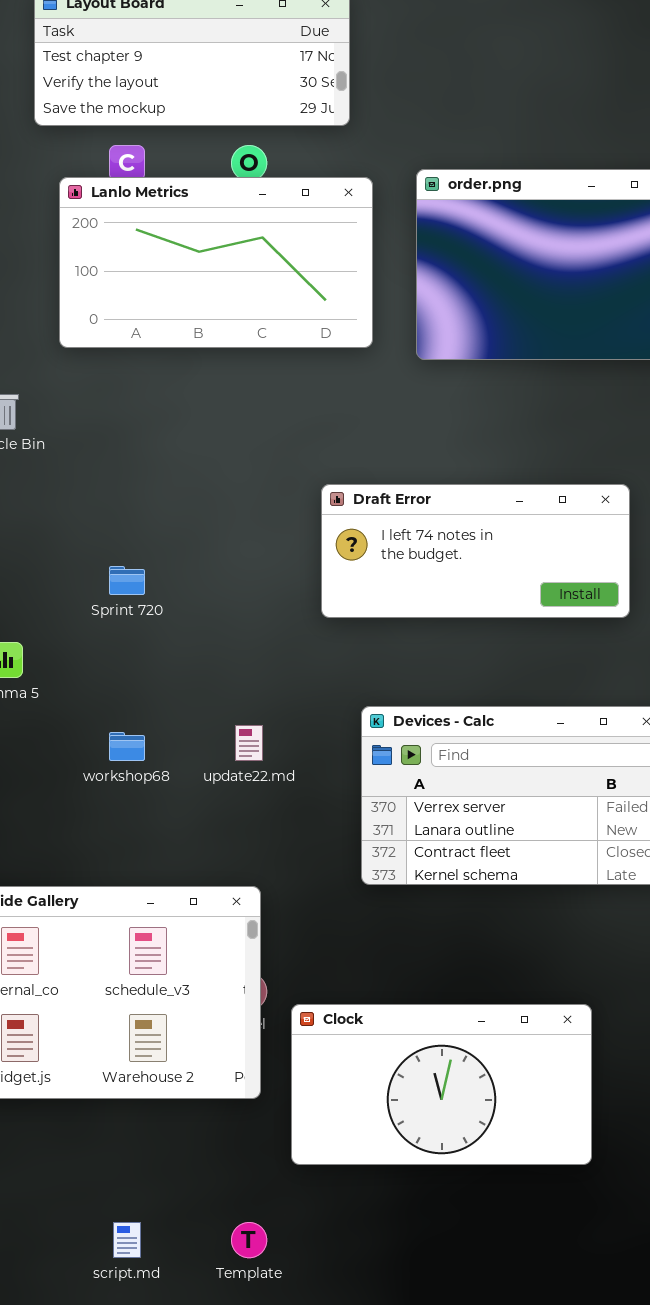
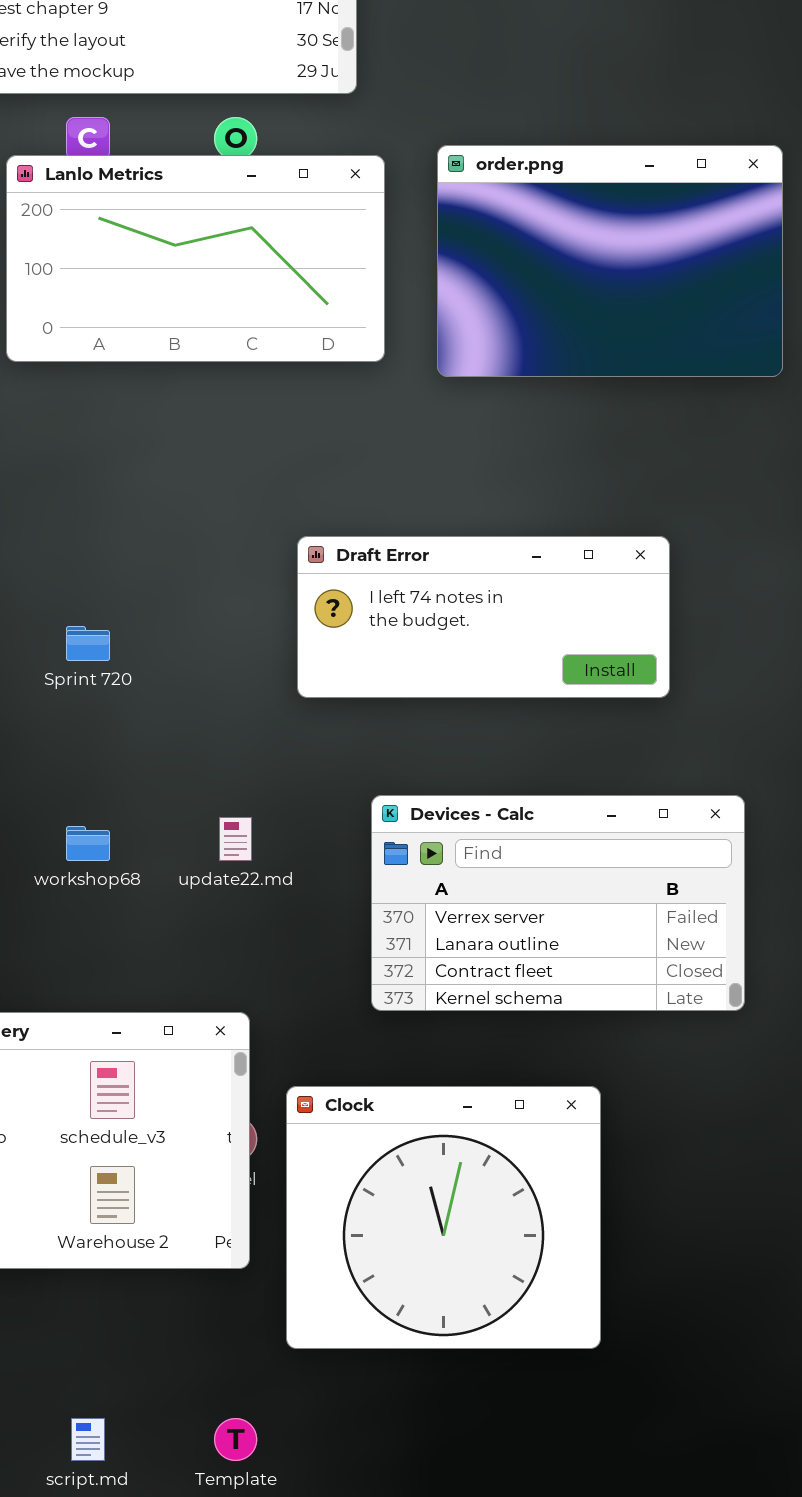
Draft Error: [321,484,630,618] -> [297,536,670,698], moved
Clock: [291,1004,592,1165] -> [286,1086,601,1349], resized

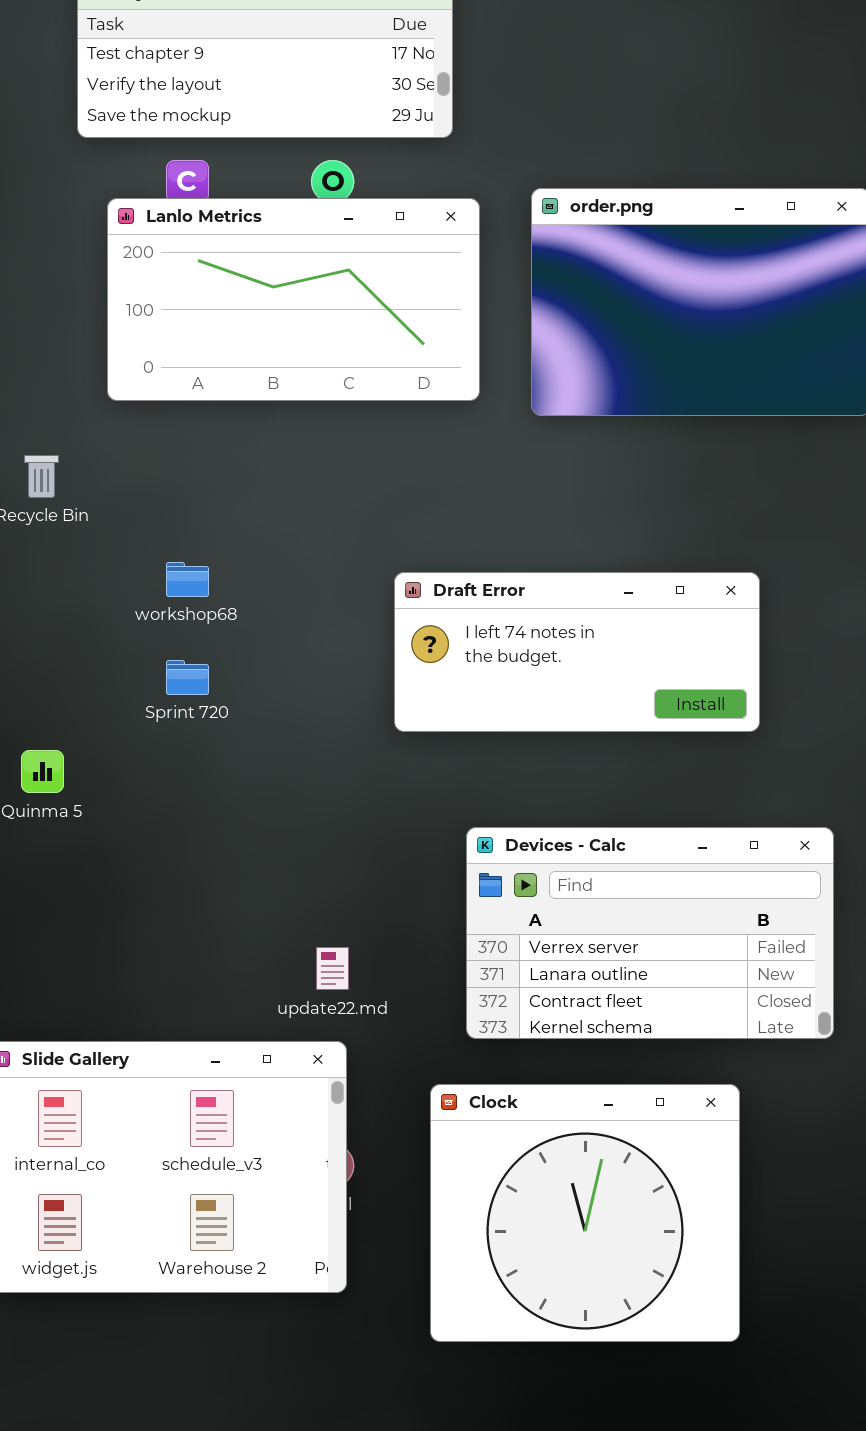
update22.md: [219,817,252,861] -> [316,947,349,990], moved
workshop68: [66,826,110,861] -> [166,562,209,597], moved
Clock: [286,1086,601,1349] -> [430,1084,740,1342], moved

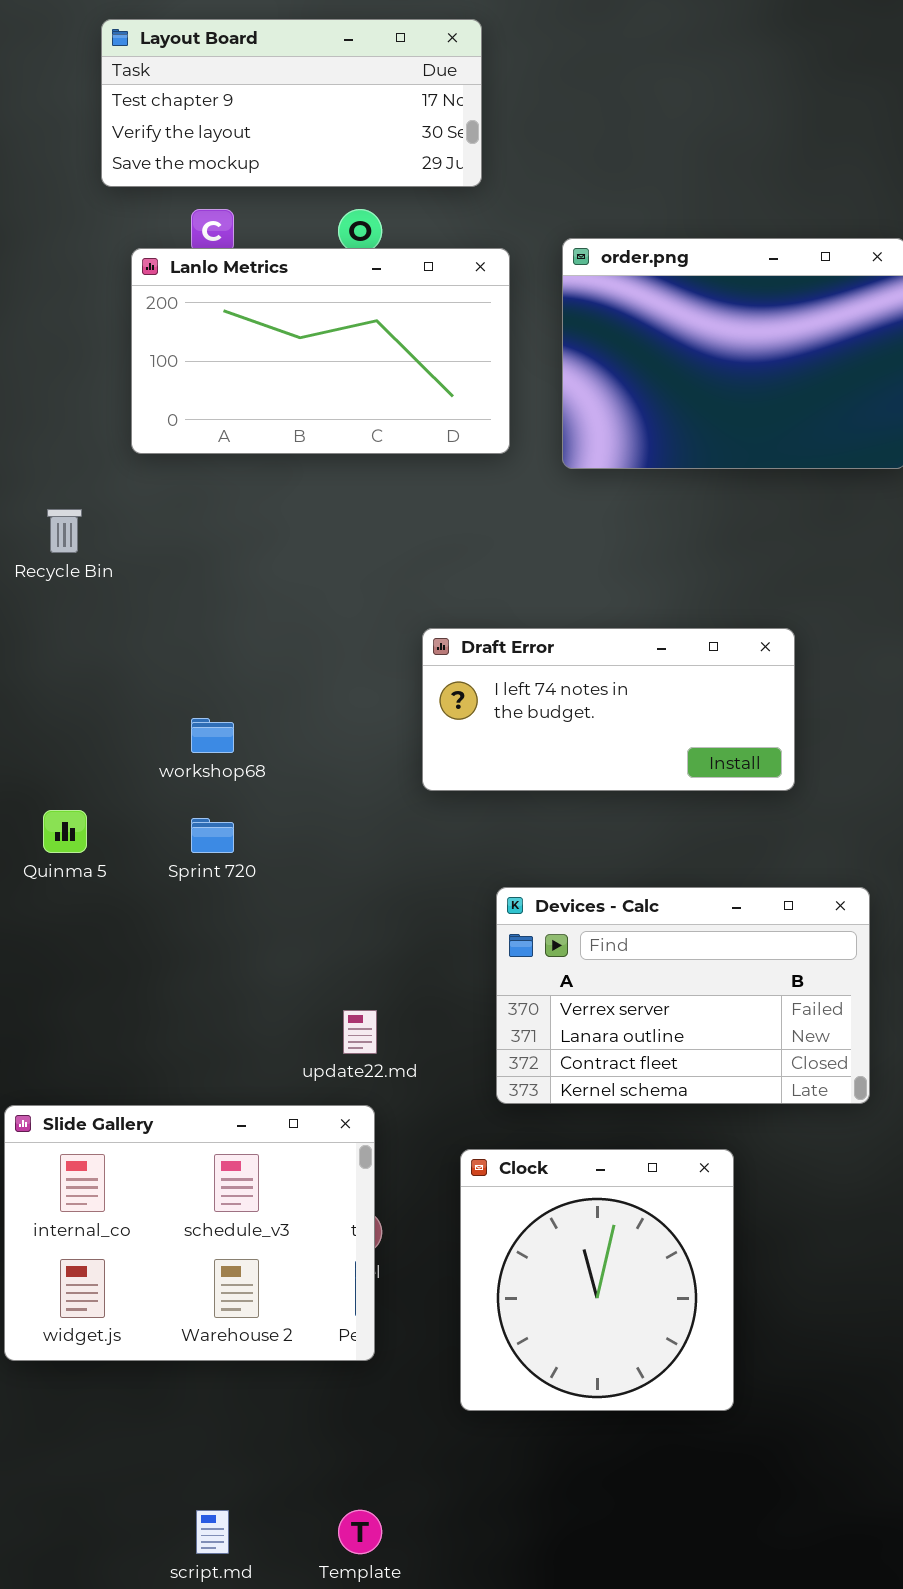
workshop68: [166,562,209,597] -> [191,718,234,753], moved
Sprint 720: [166,660,209,695] -> [191,818,234,853], moved
Clock: [430,1084,740,1342] -> [460,1149,734,1411], resized

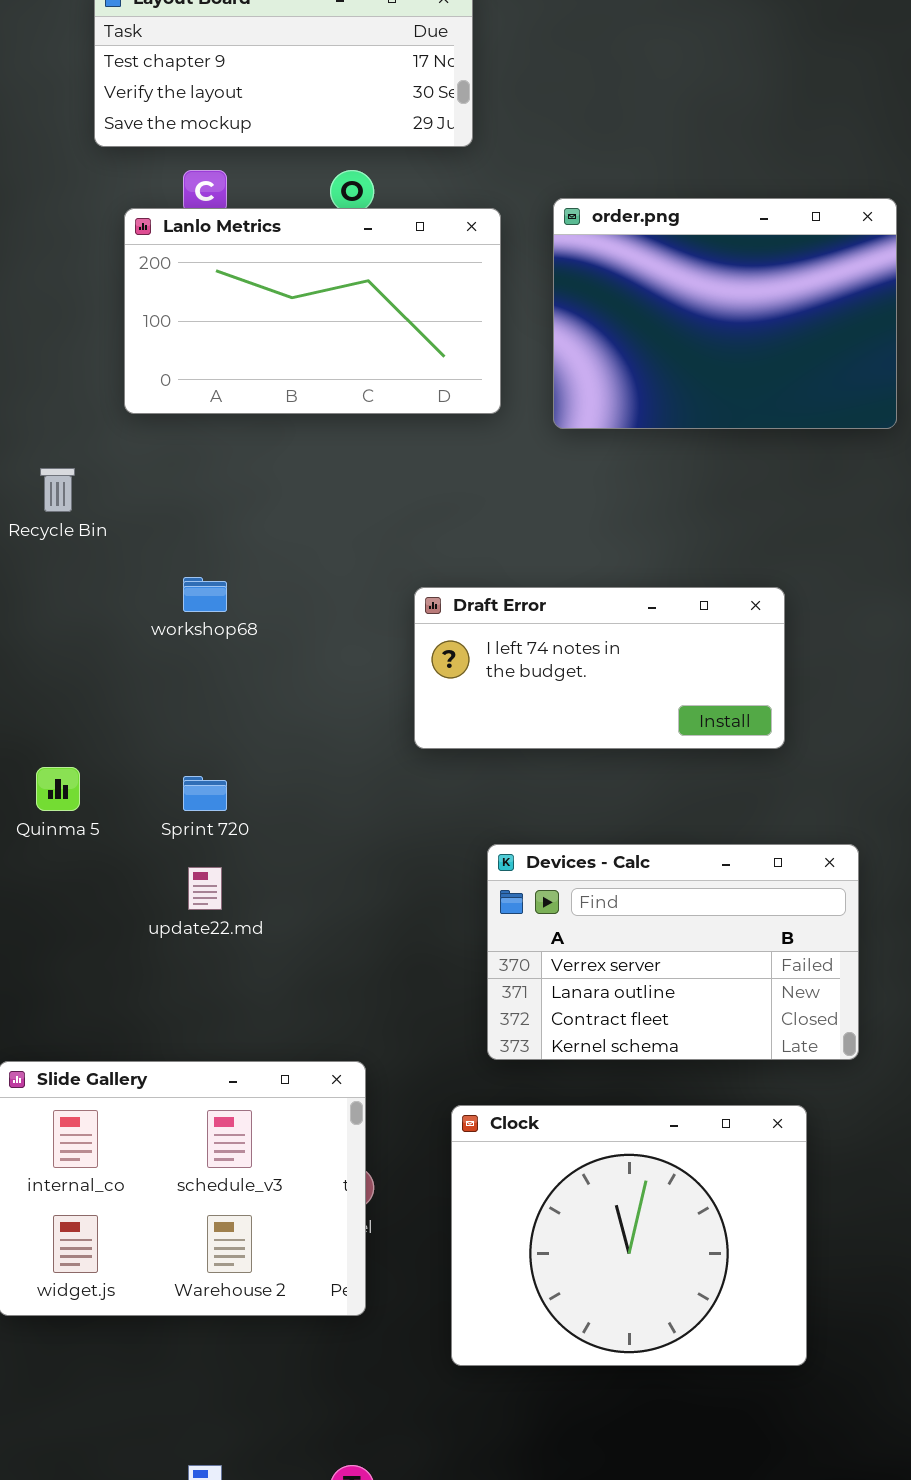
workshop68: [191,718,234,753] -> [183,577,227,612], moved
update22.md: [343,1010,377,1054] -> [188,867,222,910], moved
Clock: [460,1149,734,1411] -> [451,1105,807,1366], resized

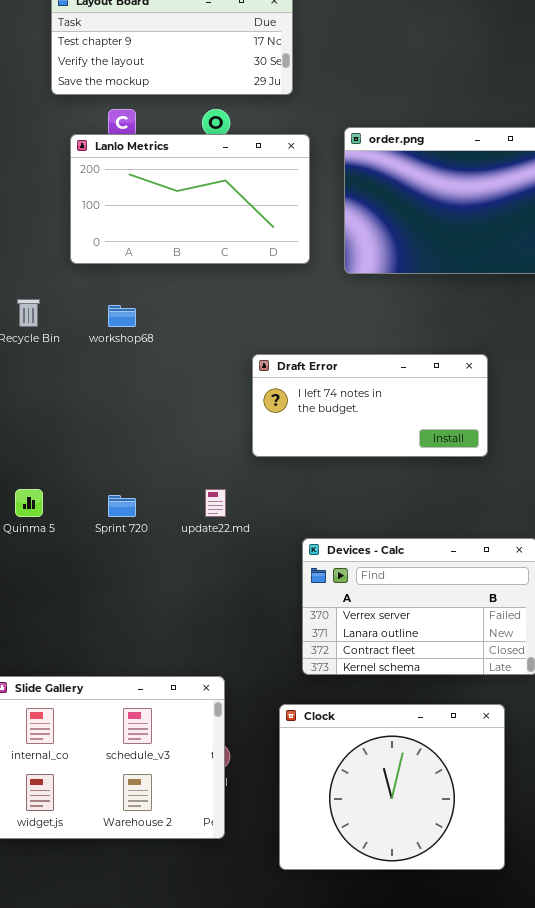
workshop68: [183,577,227,612] -> [108,305,136,327], moved
Draft Error: [414,587,785,749] -> [252,354,488,457], moved
update22.md: [188,867,222,910] -> [205,489,226,517], moved

